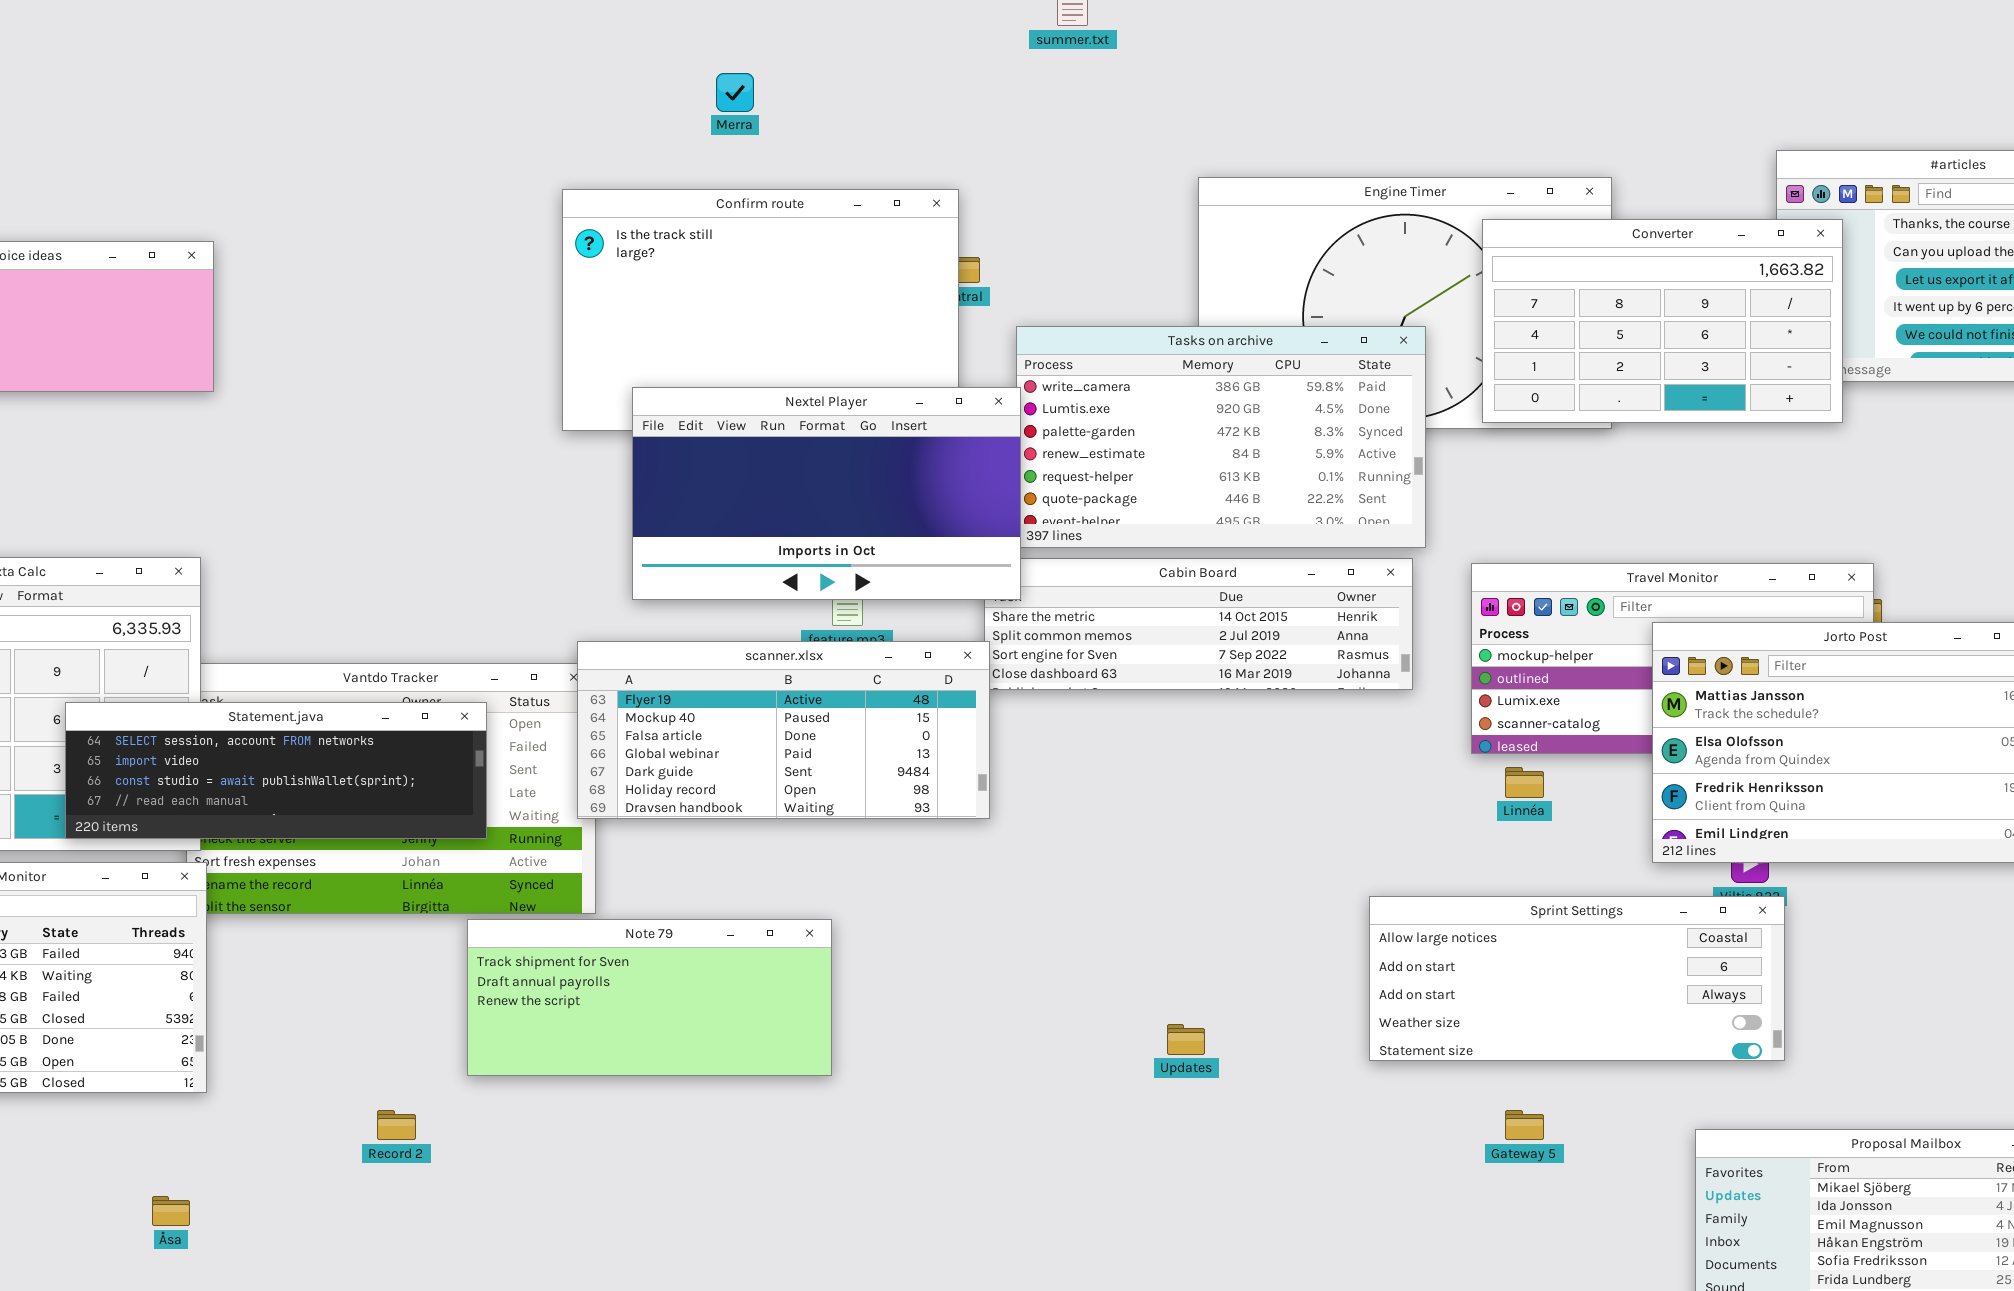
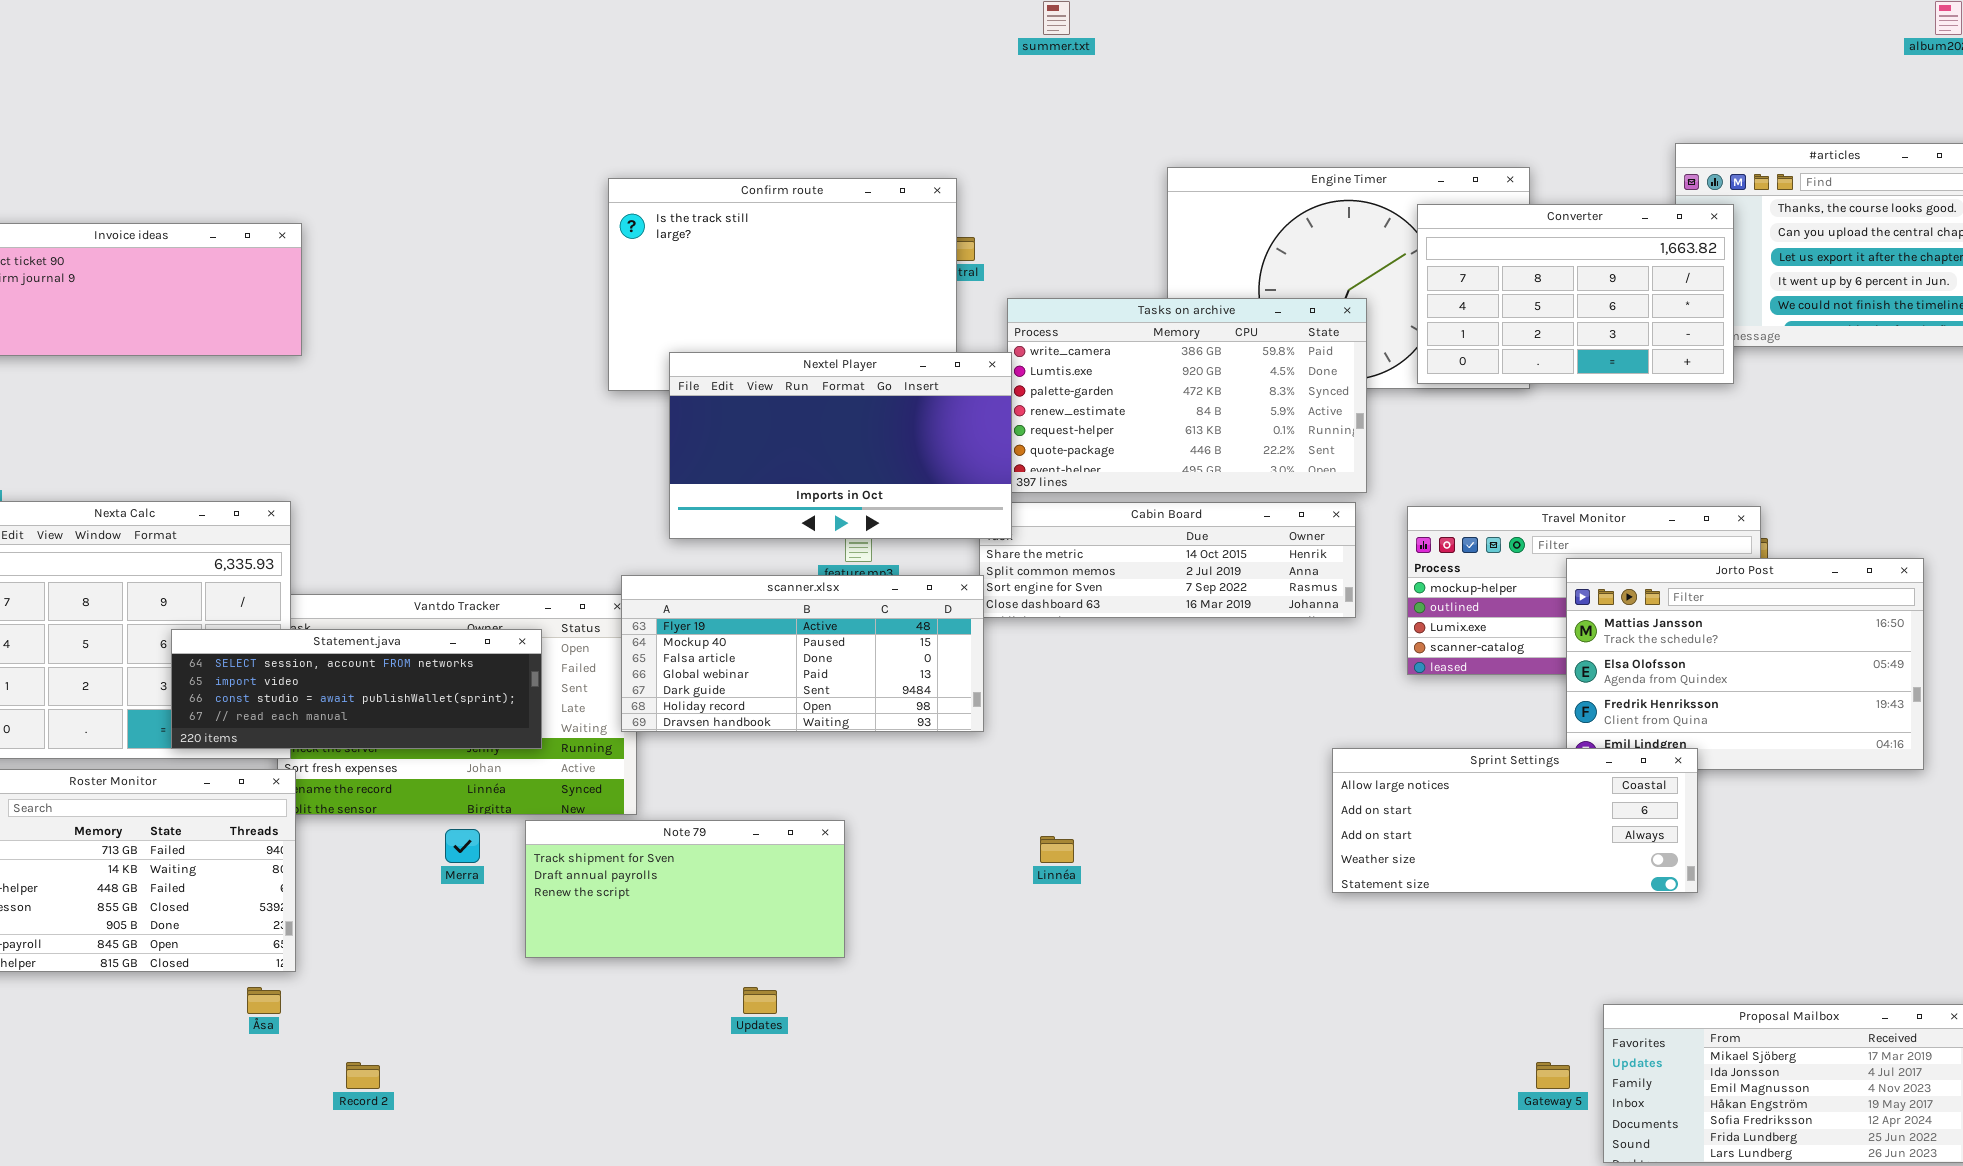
Merra: [716,73,754,112] -> [445,829,480,863], moved
Linnéa: [1505,767,1544,798] -> [1040,836,1074,863], moved
Sprint Settings: [1369,896,1785,1061] -> [1332,748,1698,893], moved
Updates: [1167,1024,1205,1055] -> [743,987,777,1014], moved
Record 2: [377,1110,416,1140] -> [346,1062,380,1089], moved
Gateway 5: [1505,1110,1544,1140] -> [1536,1062,1570,1089], moved
Åsa: [152,1196,190,1226] -> [247,987,281,1014], moved

